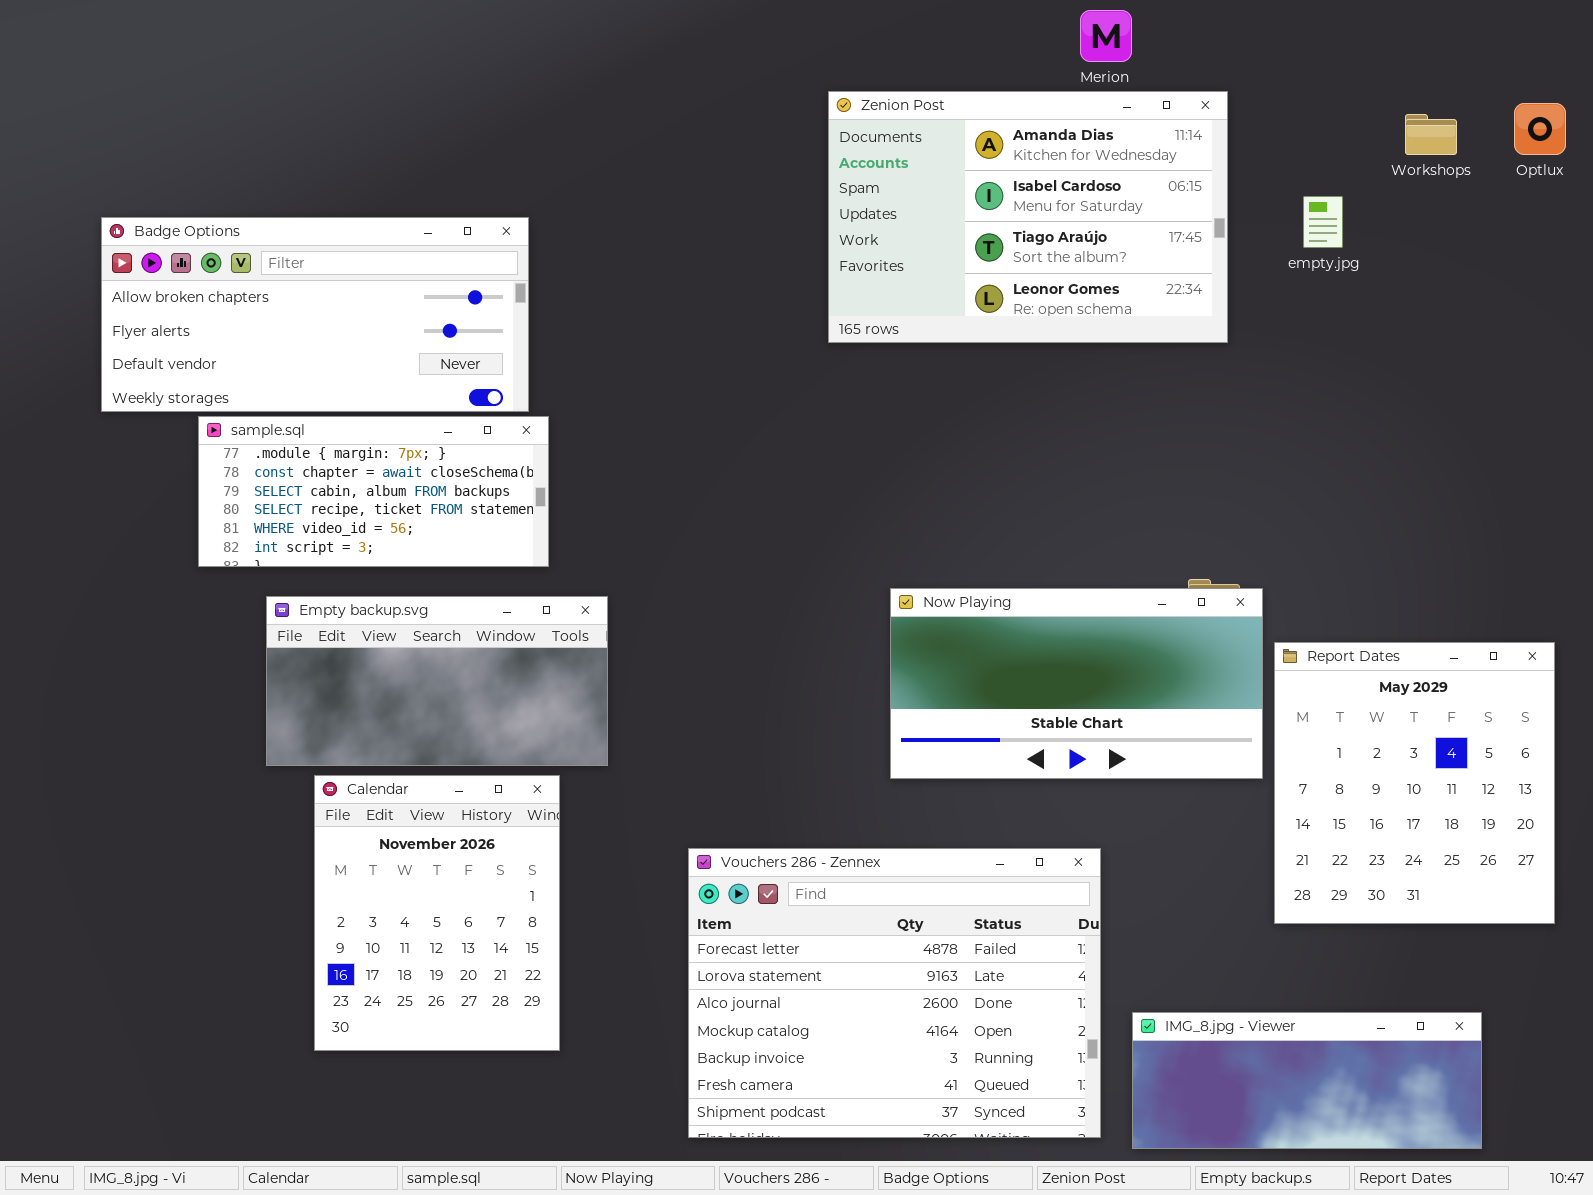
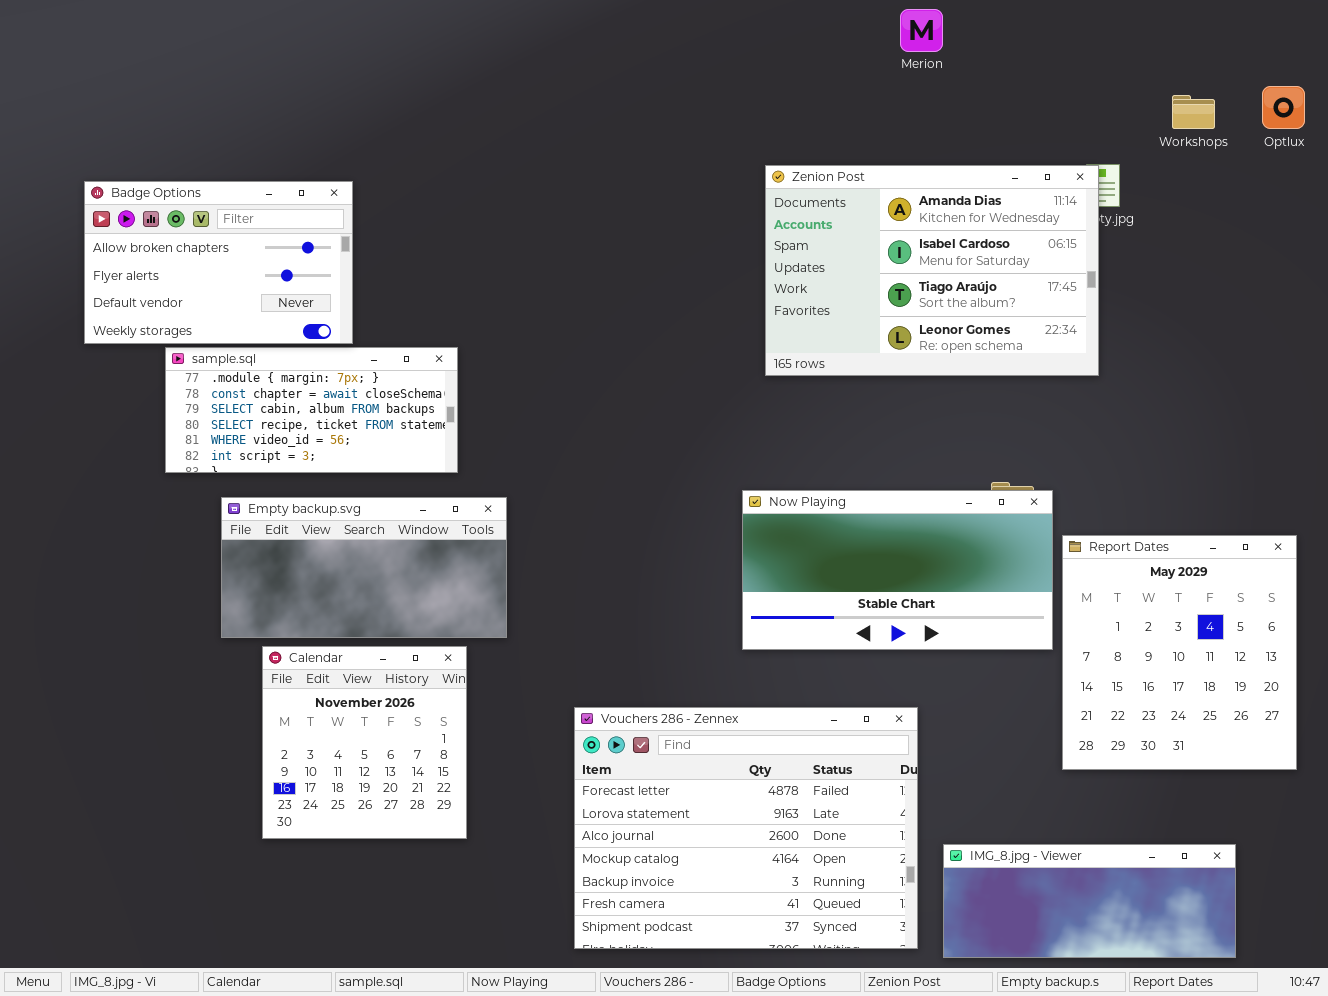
Zenion Post: [828,91,1228,343] -> [765,165,1099,376], moved
Badge Options: [101,217,529,412] -> [84,181,353,344], resized
Calendar: [314,775,560,1051] -> [262,646,467,839], resized

